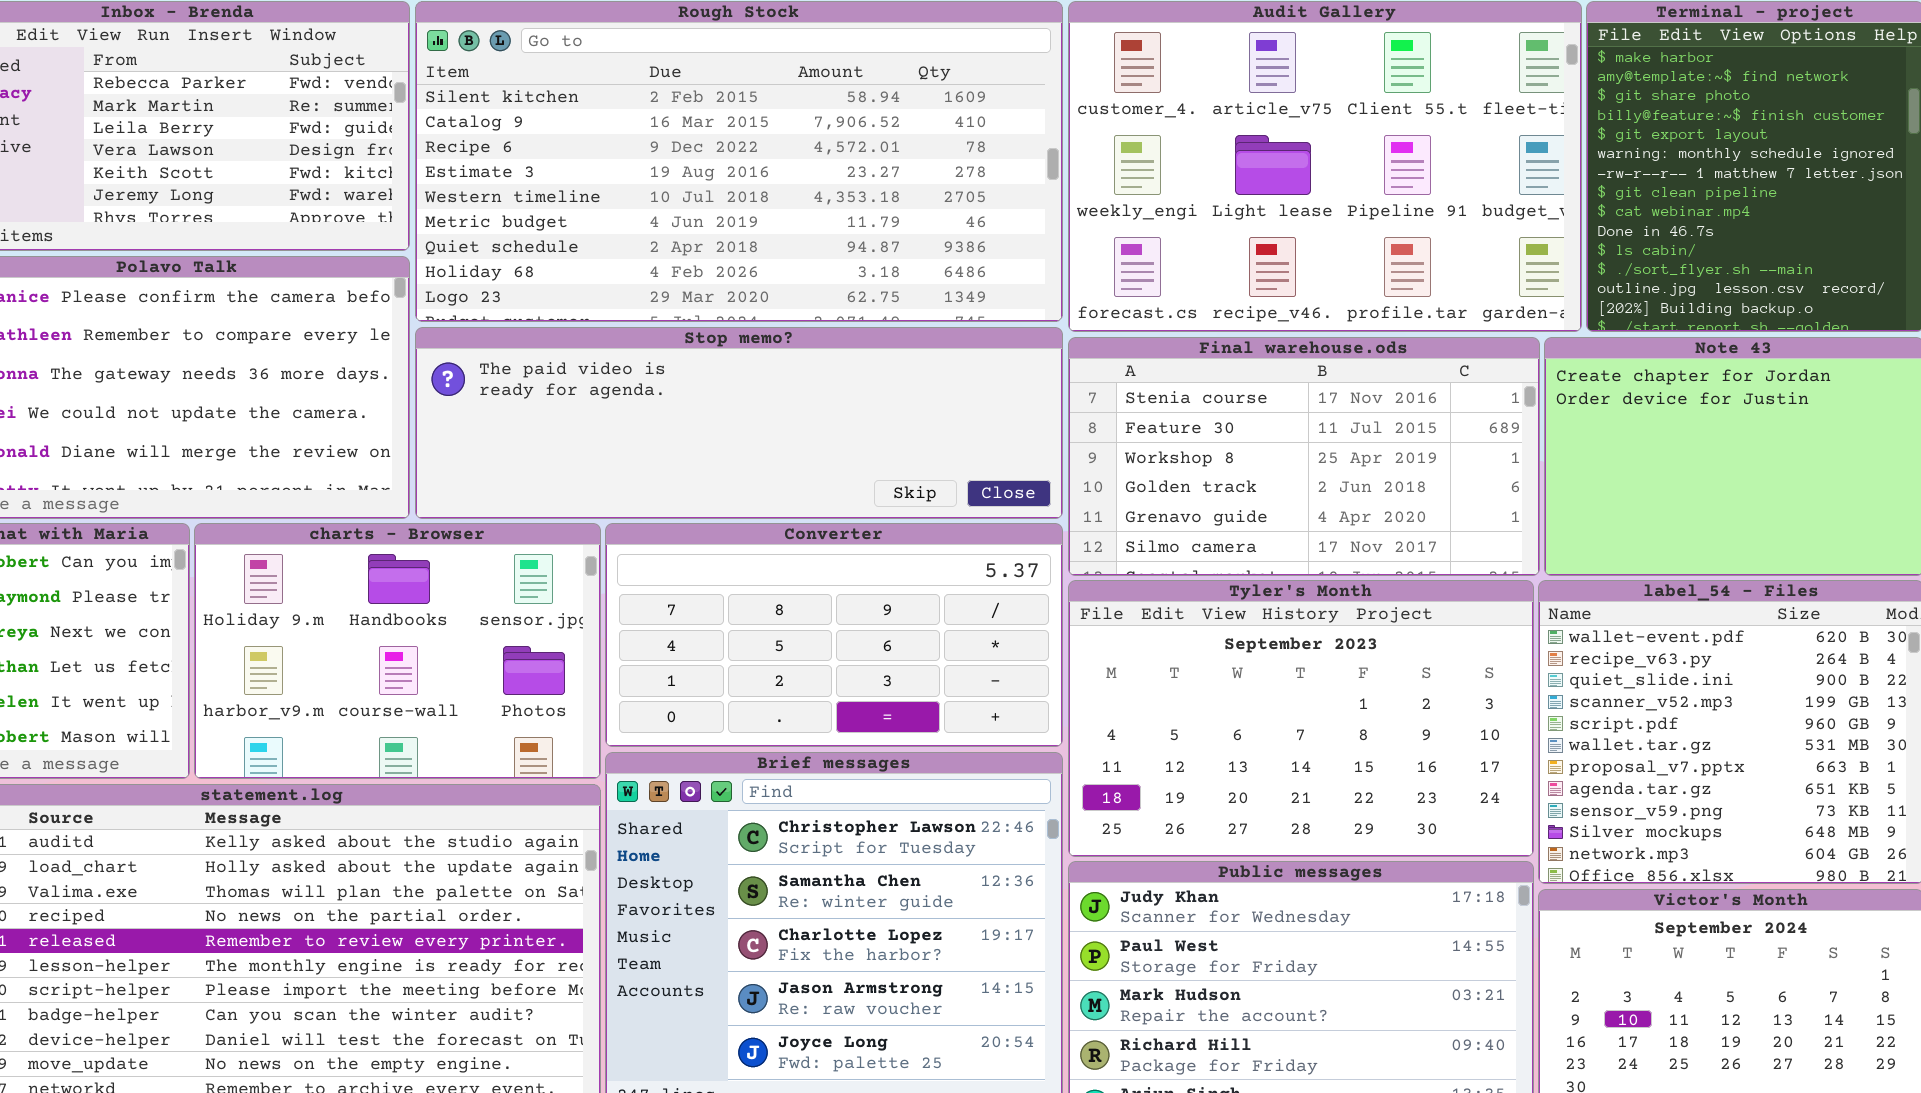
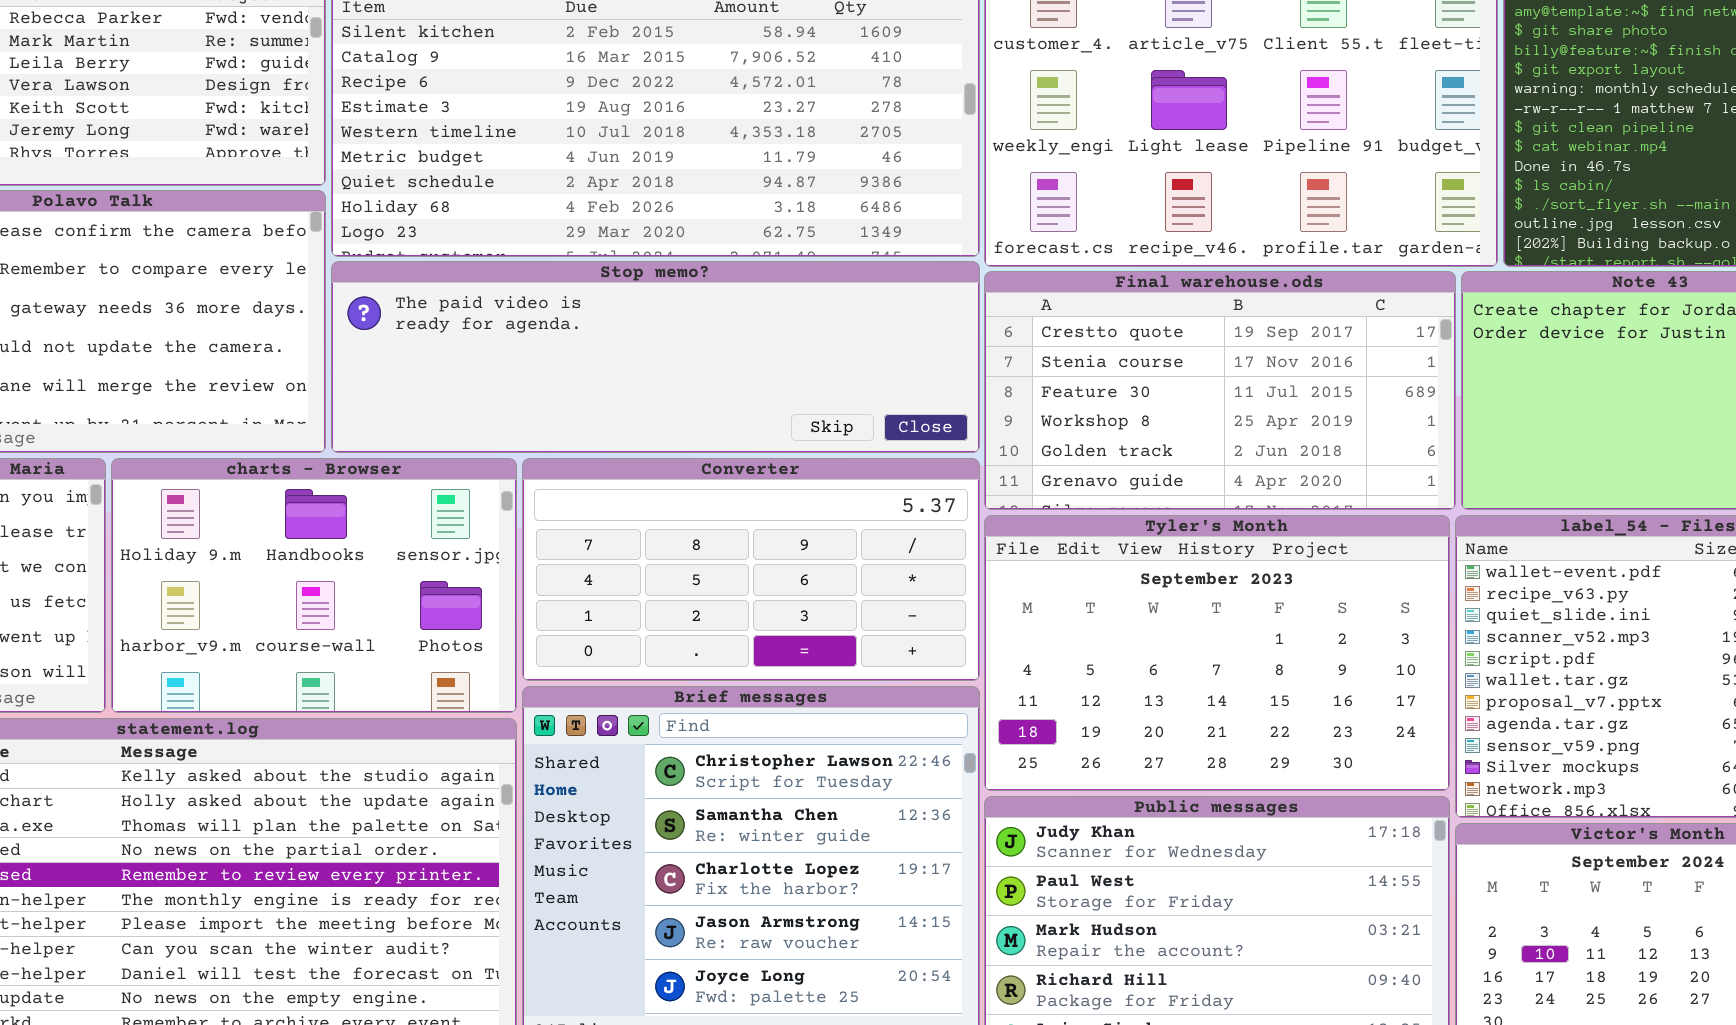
Final warehouse.ods: [1068,337,1540,576] -> [984,271,1456,510], scrolled up 1 row

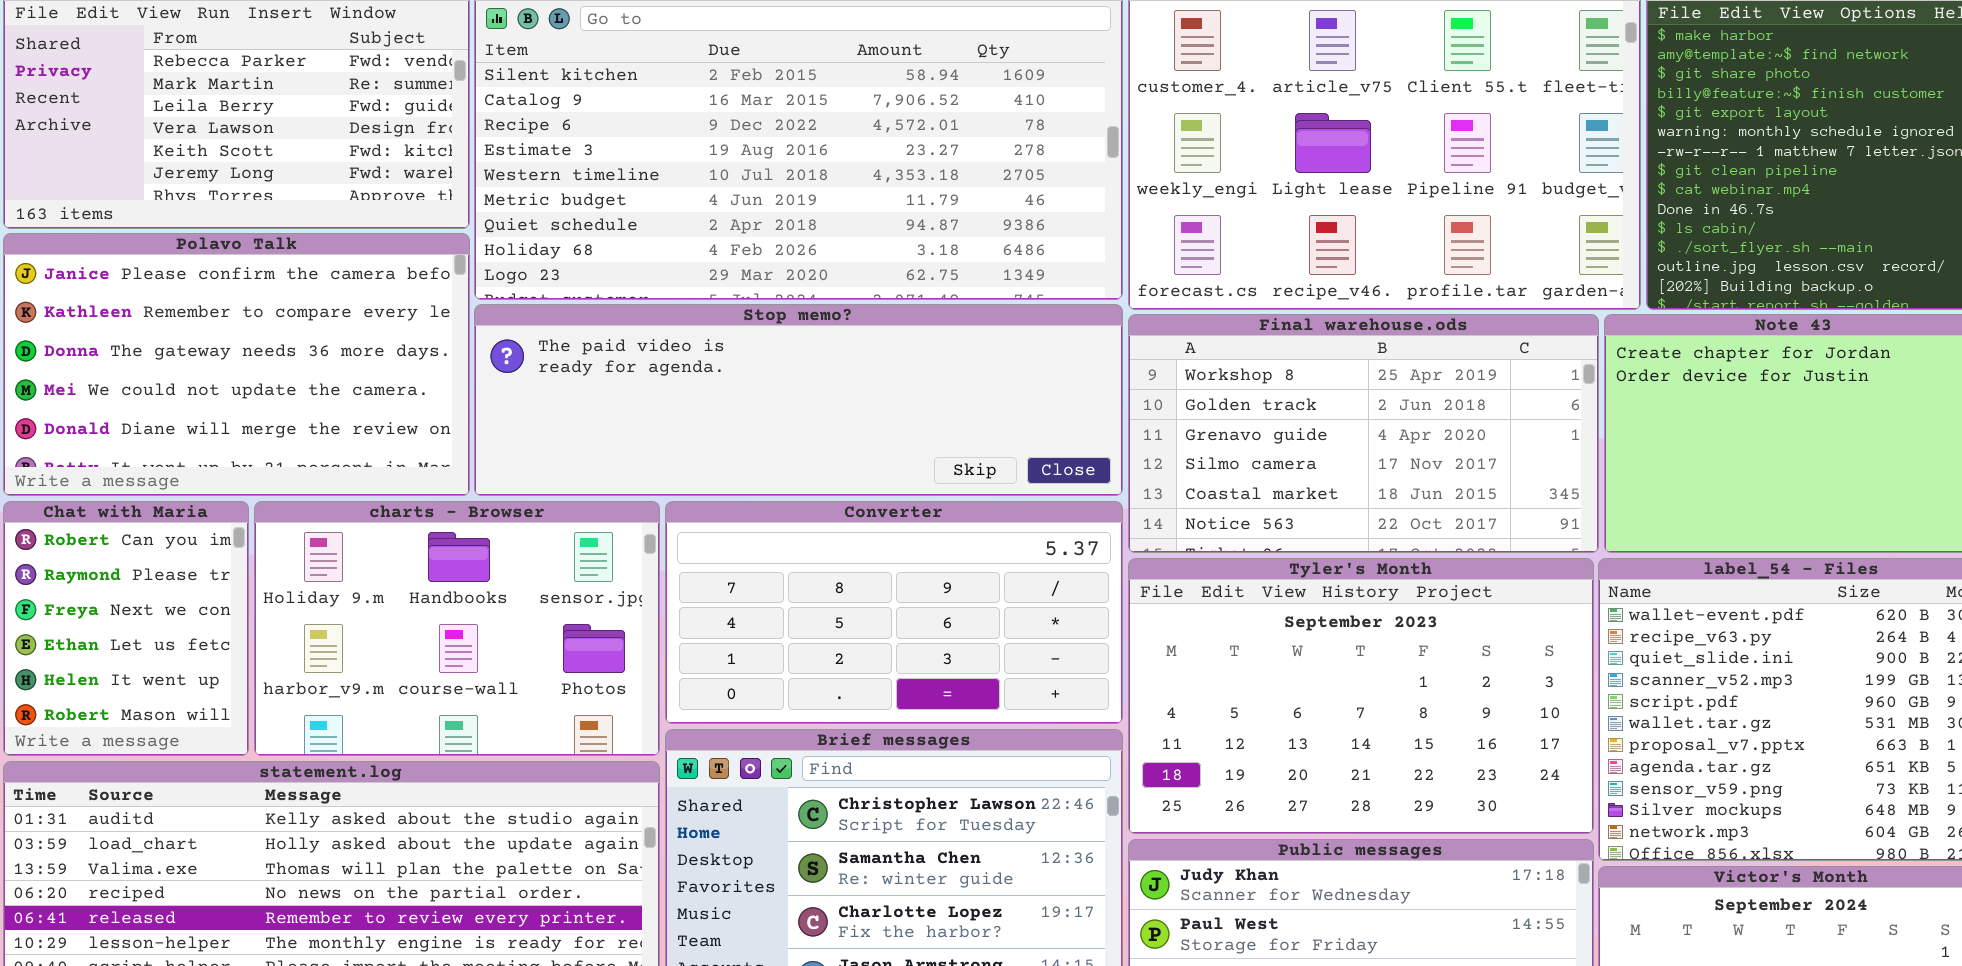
Final warehouse.ods: [984,271,1456,510] -> [1128,314,1599,553], scrolled down 3 rows

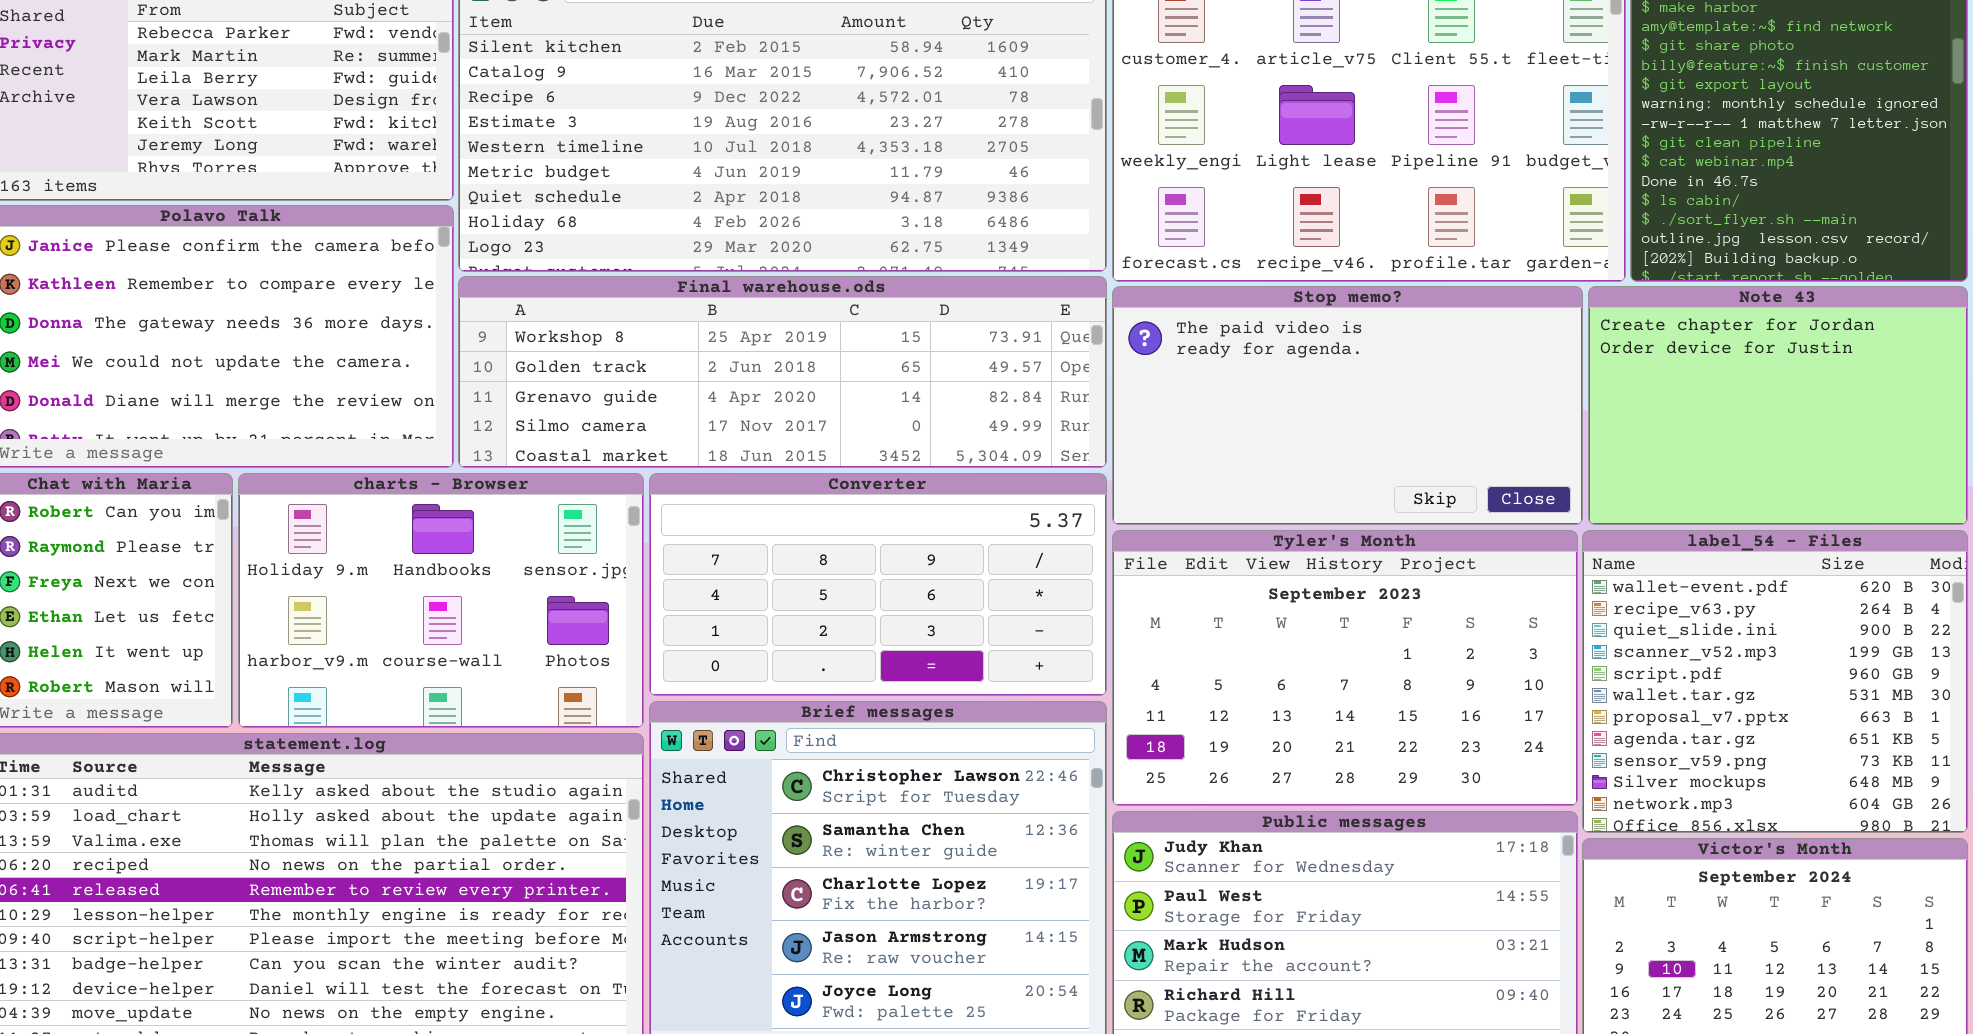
Stop memo?: [474,304,1123,496] -> [1112,286,1583,525], moved, resized
Final warehouse.ods: [1128,314,1599,553] -> [458,276,1107,468], moved, resized

